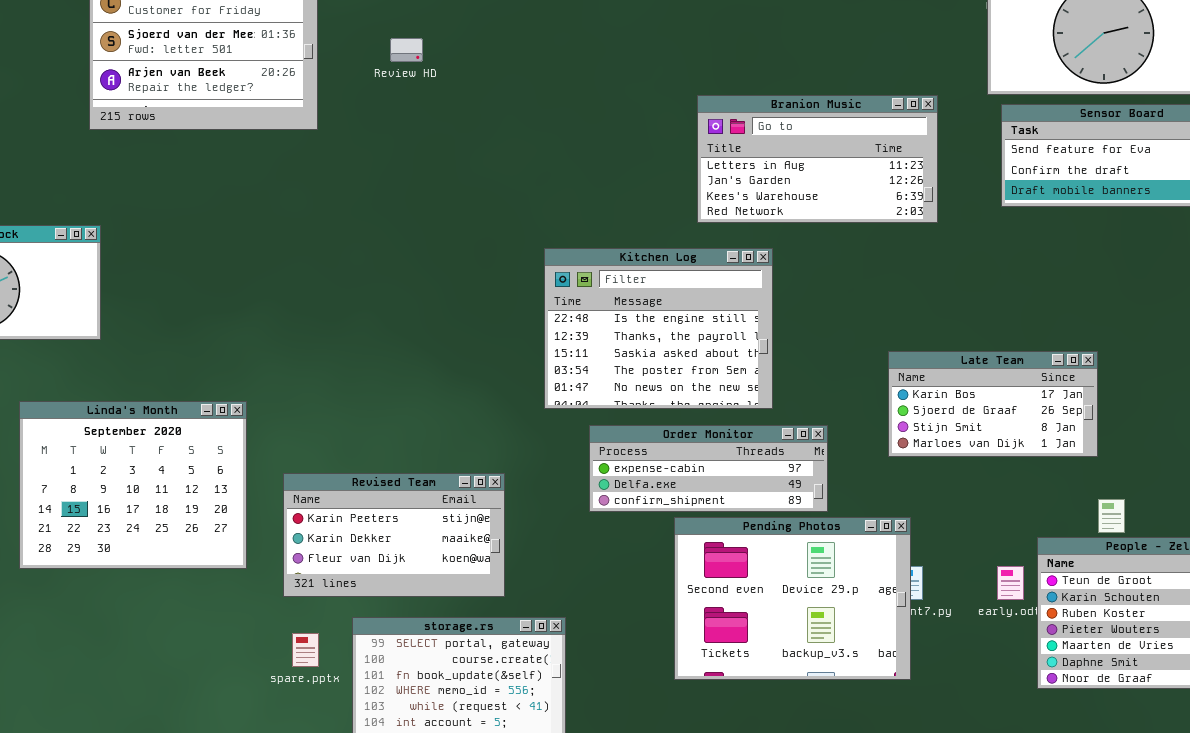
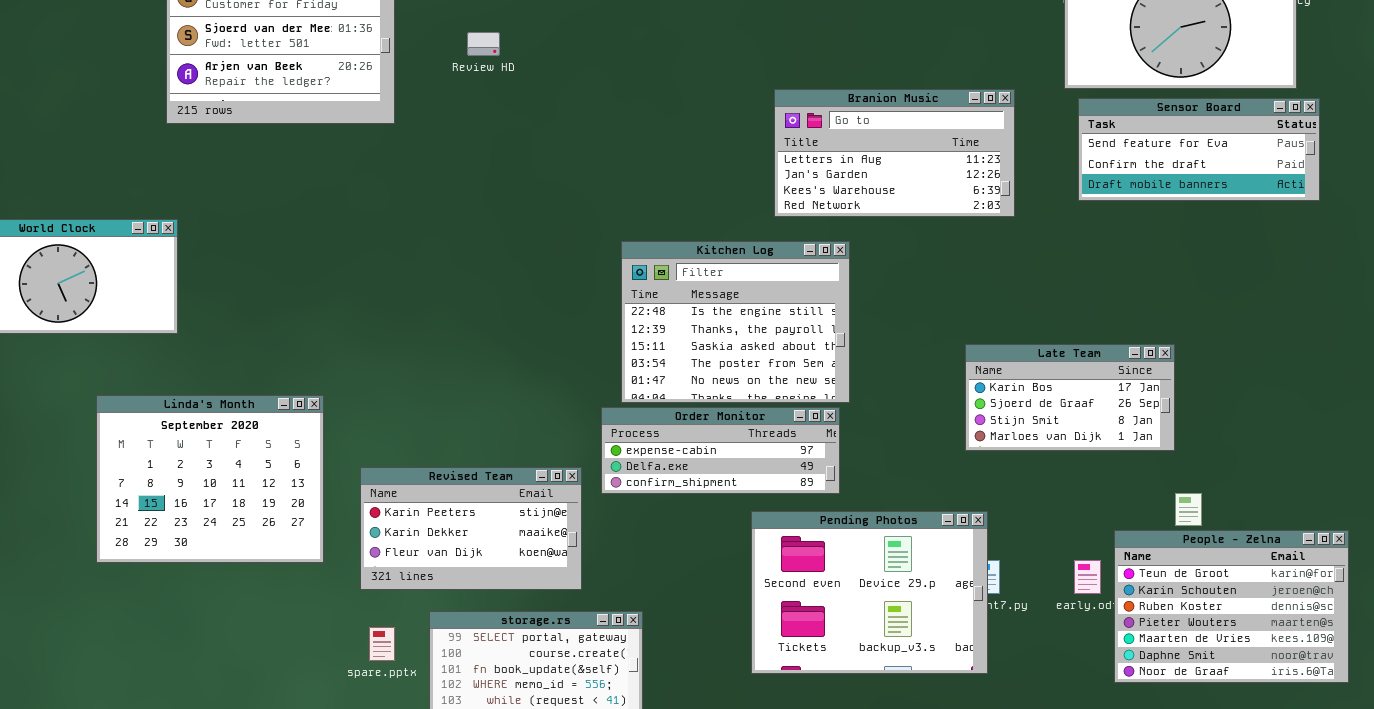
Order Monitor: [589,425,828,512] -> [601,407,840,494], moved

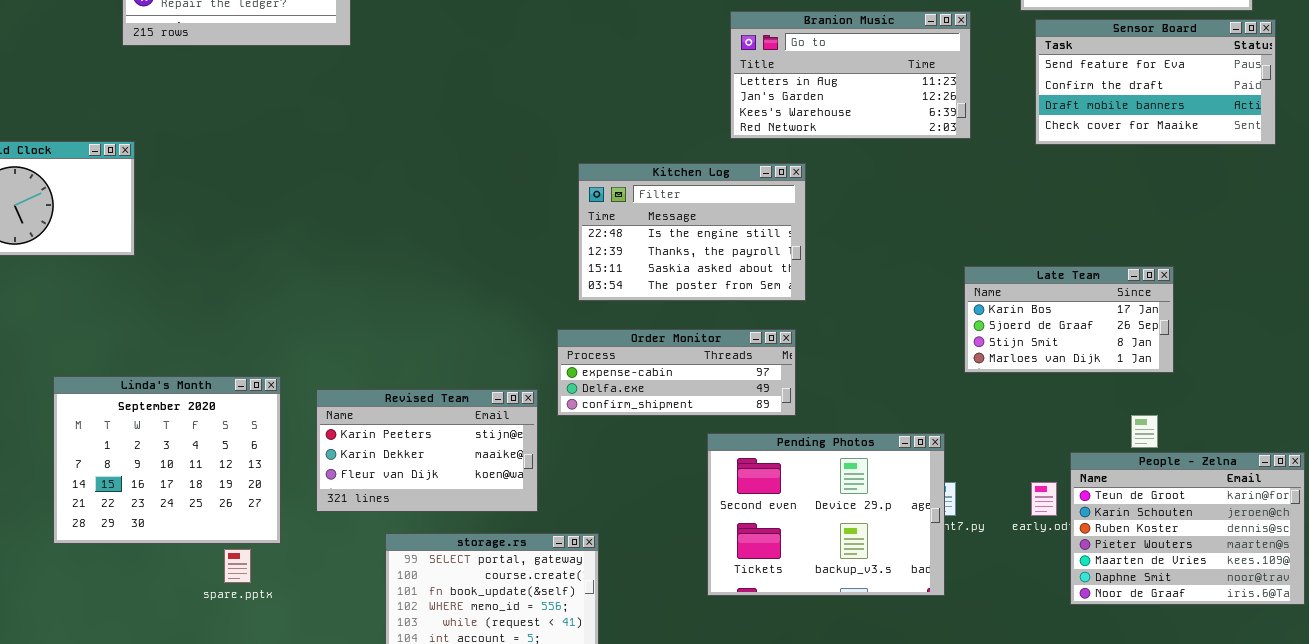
Sensor Board: [1078,98,1320,201] -> [1035,19,1276,145], resized
Kitchen Log: [621,241,850,403] -> [578,163,806,301], resized
Late Team: [965,344,1175,451] -> [964,266,1174,373], moved
Linda's Month: [96,395,324,563] -> [53,376,281,544], moved
spare.pptx: [369,627,395,661] -> [224,549,251,583], moved

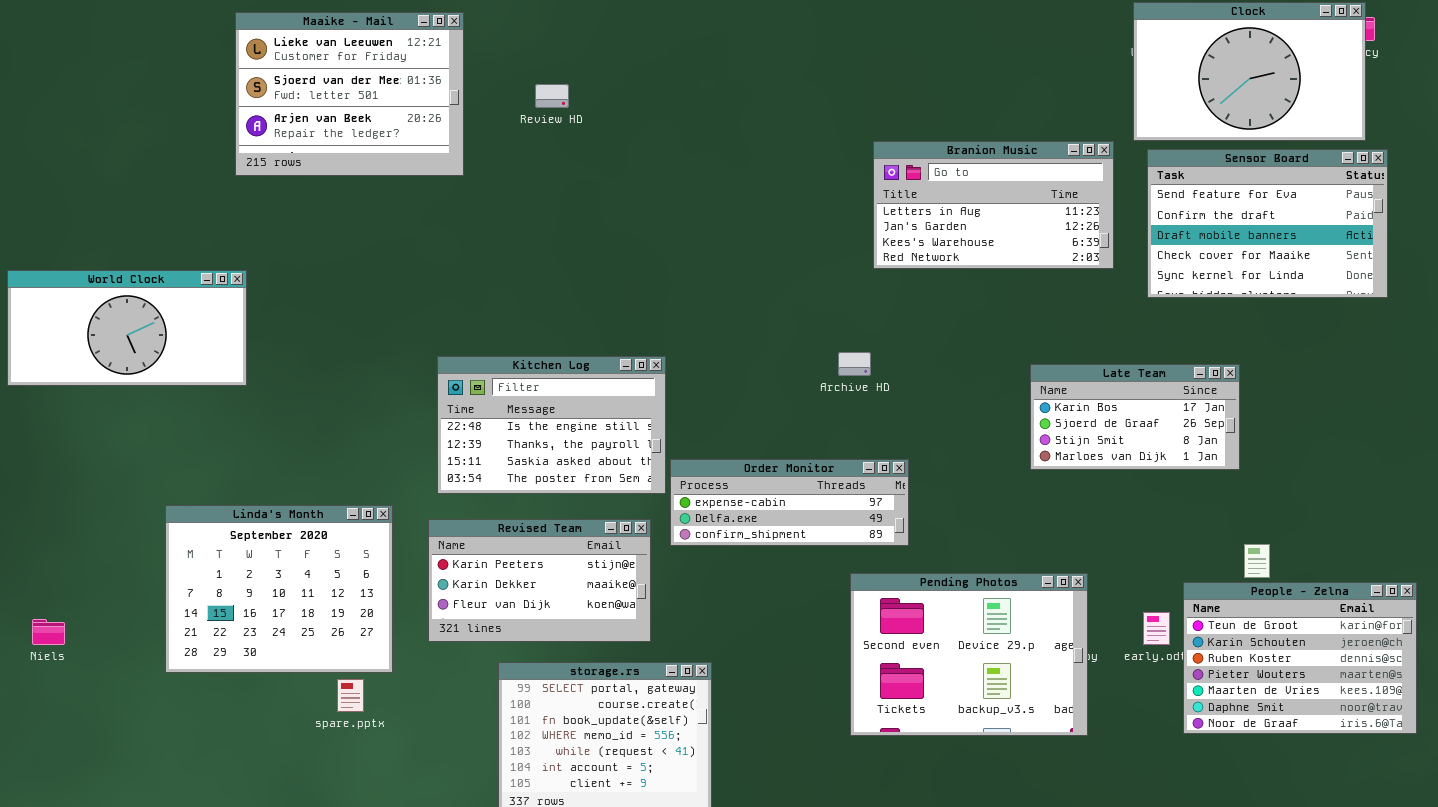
Branion Music: [730,11,971,139] -> [873,141,1114,269], moved
Sensor Board: [1035,19,1276,145] -> [1147,149,1388,298], resized
Kitchen Log: [578,163,806,301] -> [437,356,666,494], moved
Late Team: [964,266,1174,373] -> [1030,364,1240,470], moved
Pending Photos: [707,433,945,596] -> [850,573,1088,736], moved

